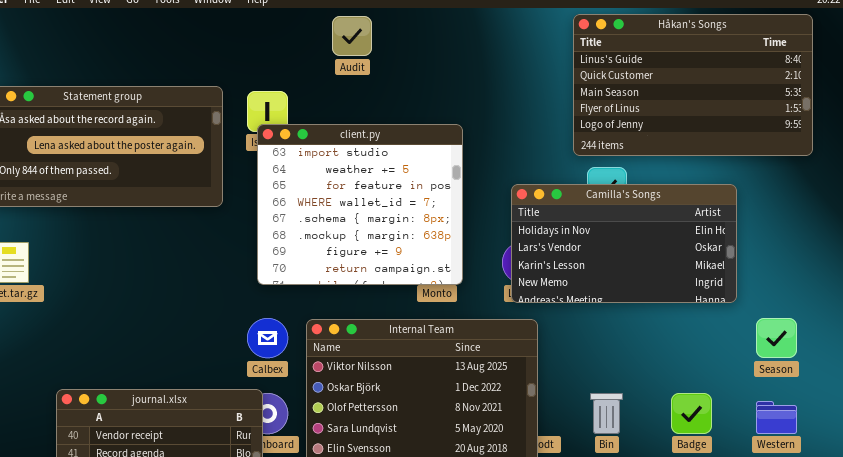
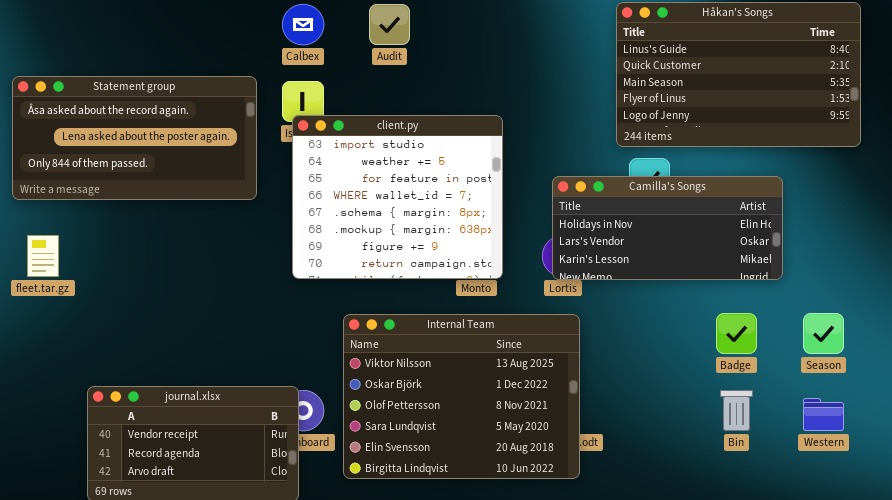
Camilla's Songs: [511,184,737,303] -> [552,176,783,280], resized
Calbex: [247,318,288,358] -> [282,4,324,45], moved
Bin: [590,393,623,434] -> [720,390,753,431], moved
Badge: [671,393,712,434] -> [716,313,757,354], moved

